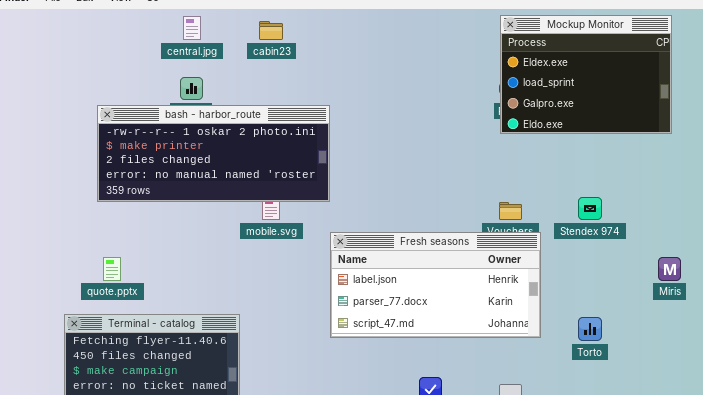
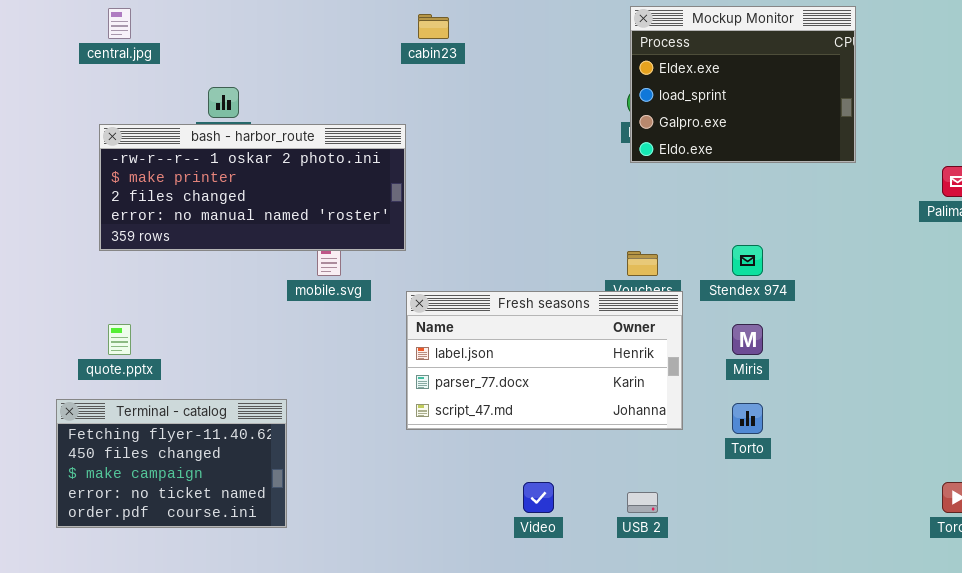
central.jpg: [183,16,201,40] -> [108,8,131,39], moved
cabin23: [259,21,283,40] -> [418,14,449,39], moved
Miris: [658,257,681,281] -> [732,324,763,355], moved

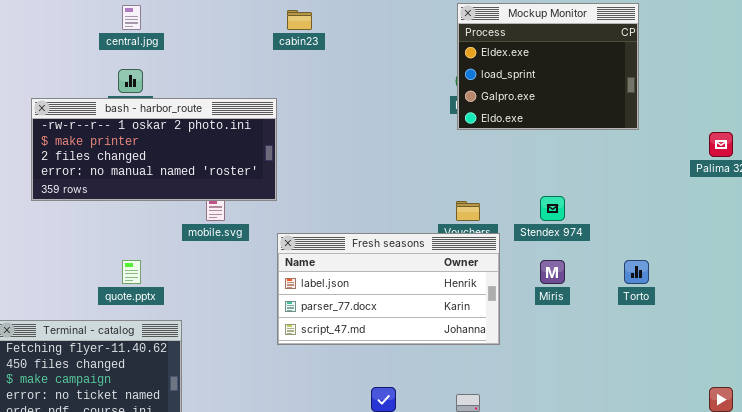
central.jpg: [108,8,131,39] -> [122,5,141,30], moved
quote.pptx: [108,324,131,355] -> [122,260,141,284], moved
Torto: [732,403,763,434] -> [624,260,649,284], moved

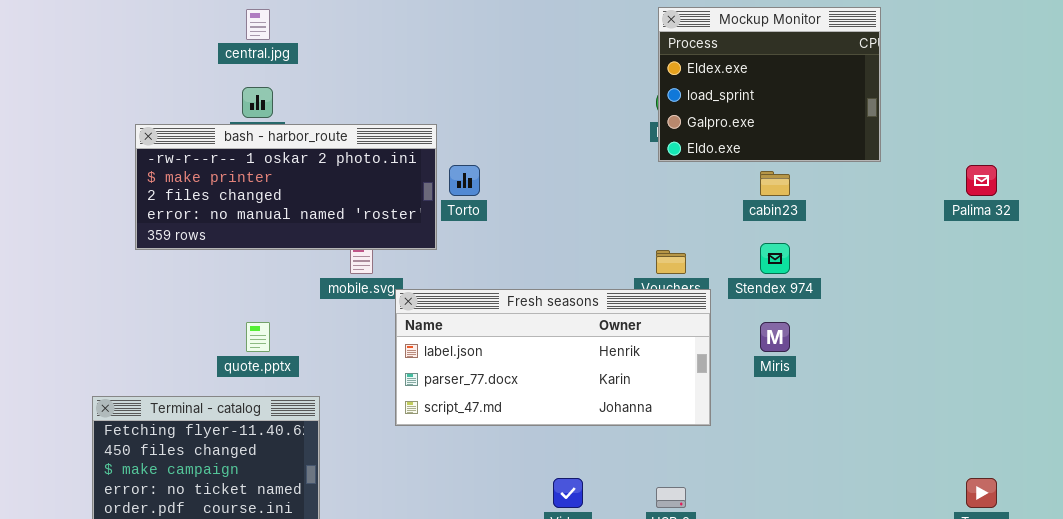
cabin23: [287,10,312,30] -> [760,171,790,196], moved
Fresh seasons: [277,233,500,345] -> [395,289,711,426], resized
Torto: [624,260,649,284] -> [449,165,480,196], moved

